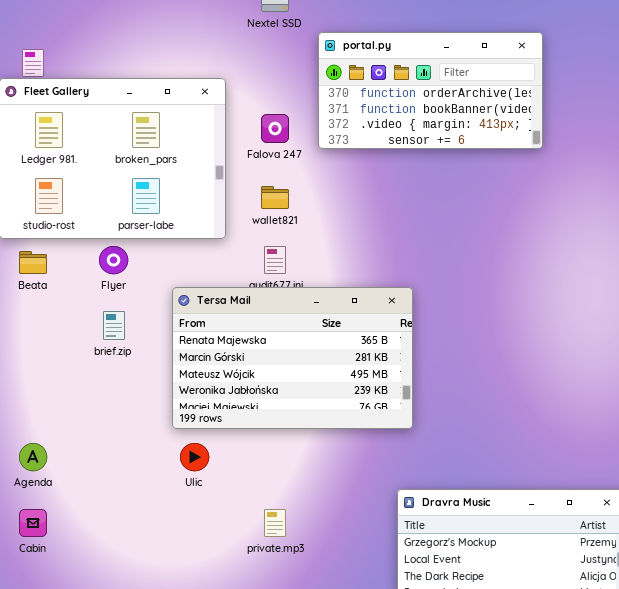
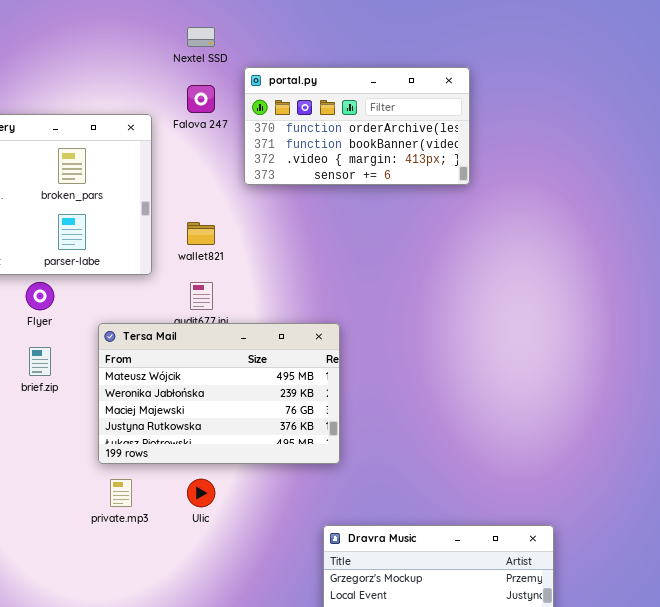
Falova 247: [261,114,289,143] -> [187,85,215,113], moved
Tersa Mail: [172,287,413,429] -> [98,323,340,464], scrolled down 2 rows
Ulic: [180,443,209,471] -> [187,479,215,507], moved
private.mp3: [264,509,286,537] -> [110,479,132,507], moved

